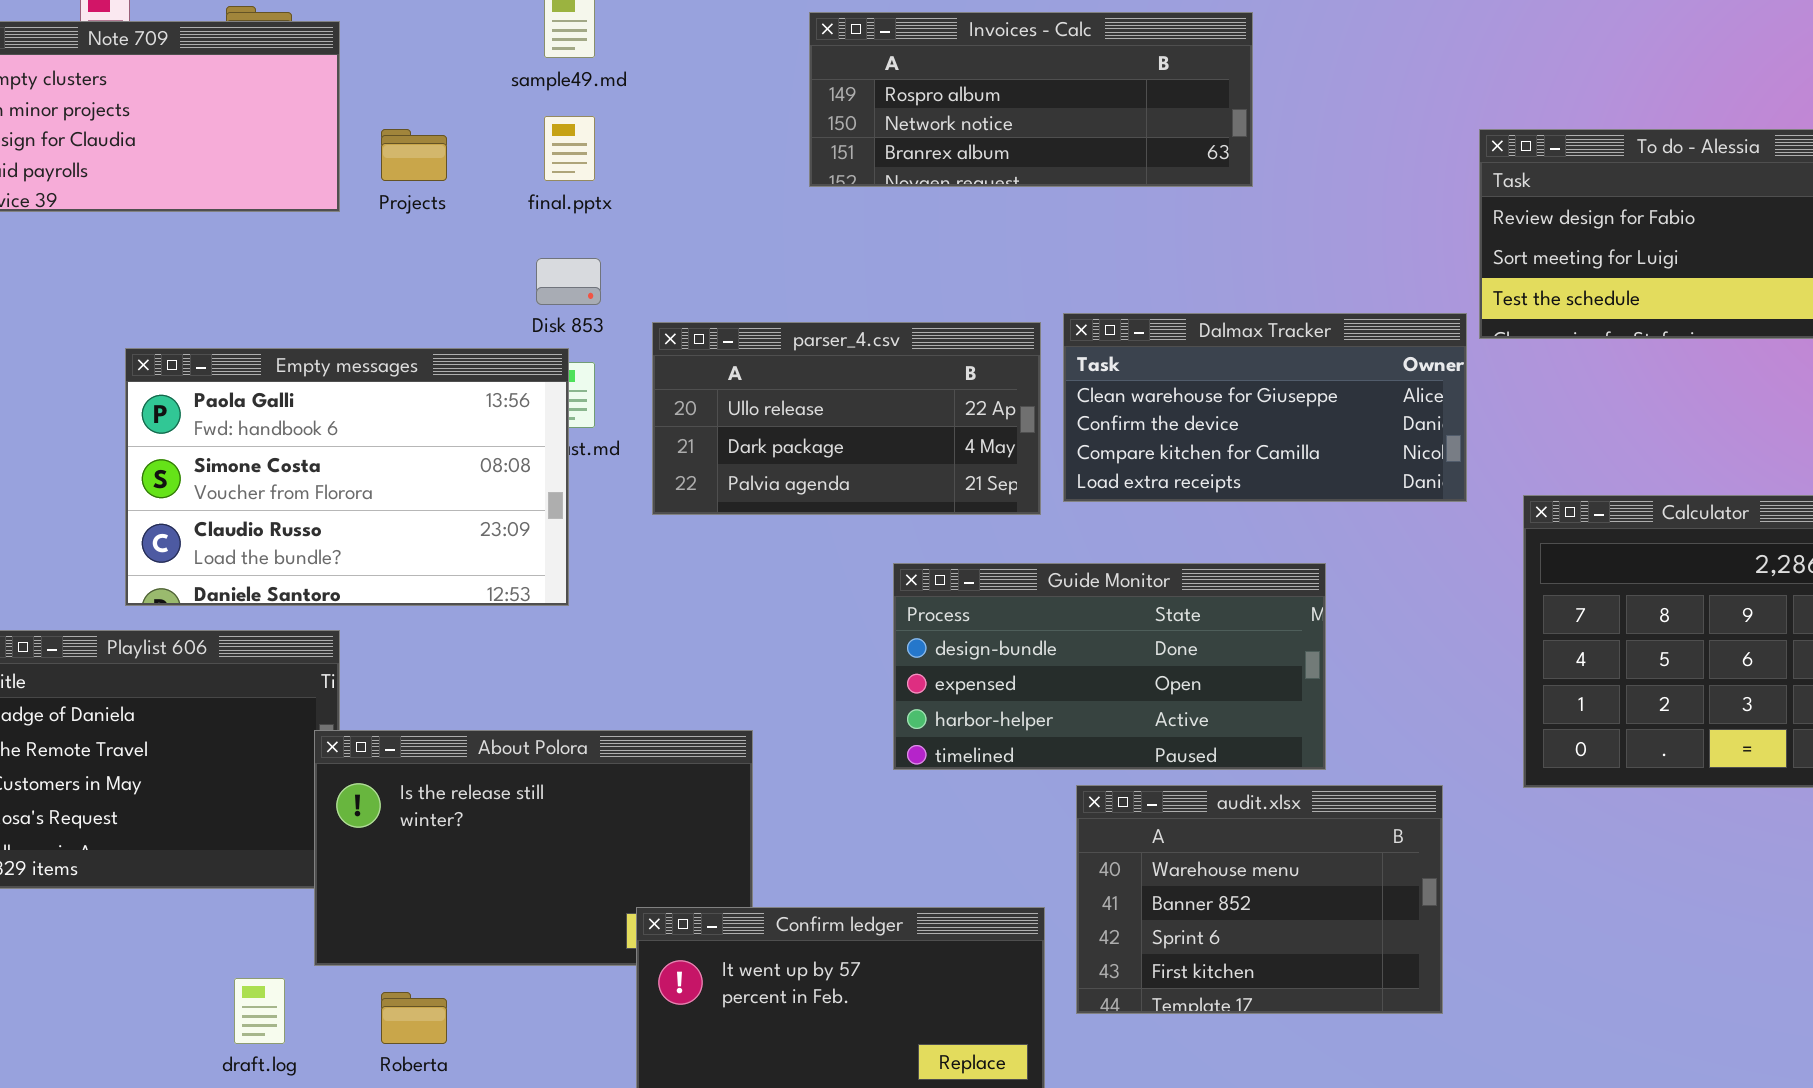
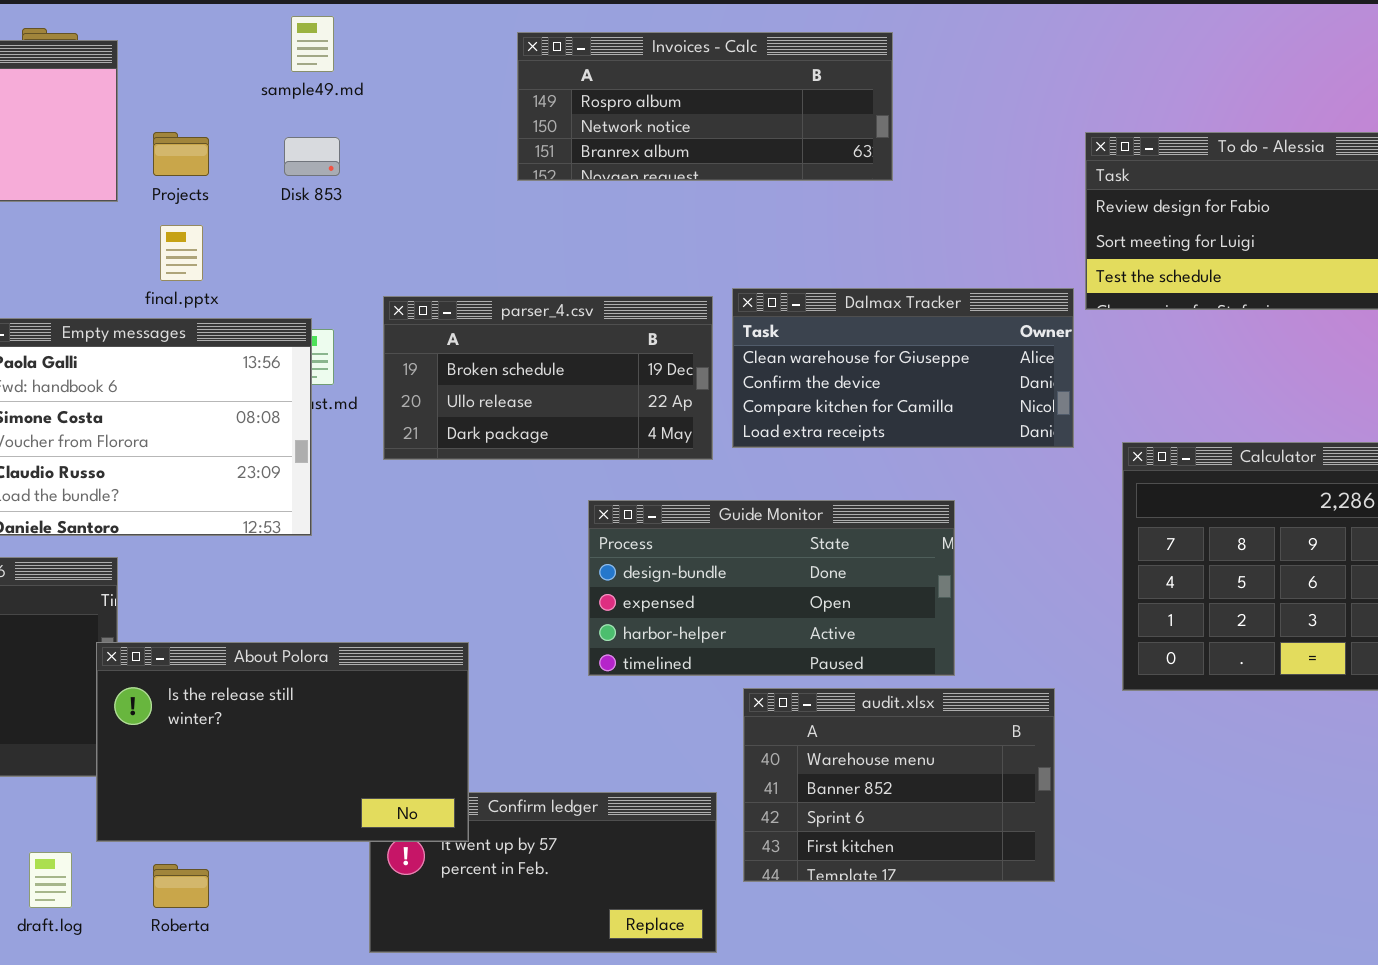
final.pptx: [544,116,595,181] -> [160,225,203,281], moved
Disk 853: [536,258,601,305] -> [284,137,340,176], moved
parser_4.csv: [652,322,1041,515] -> [383,296,713,460], scrolled up 1 row
About Polora: [314,730,753,966] -> [96,642,469,842], raised

